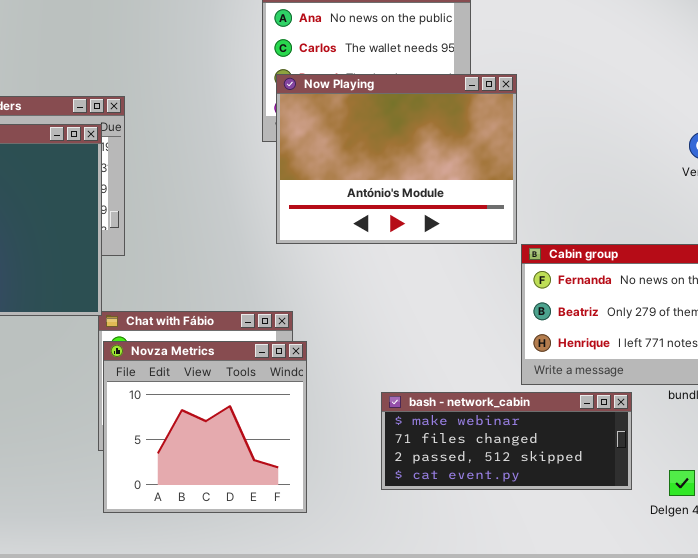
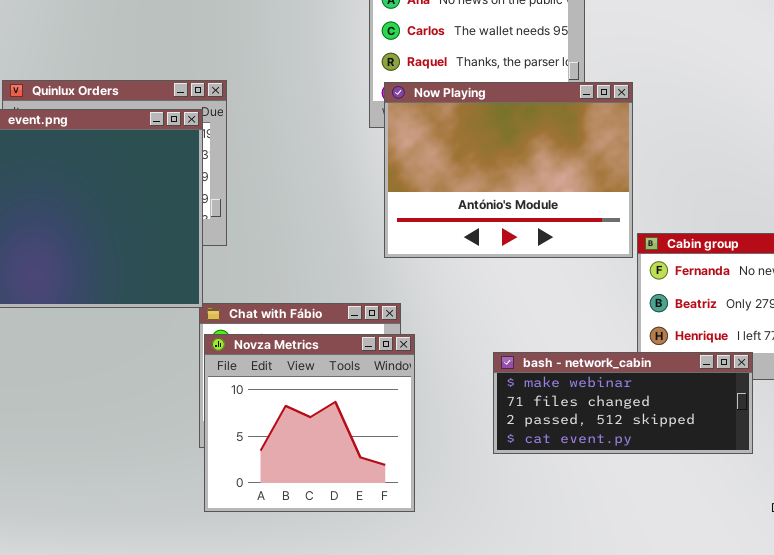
Now Playing: [276,74,517,244] -> [384,82,633,258], moved
bash - network_cabin: [381,392,632,490] -> [493,352,753,454], moved

